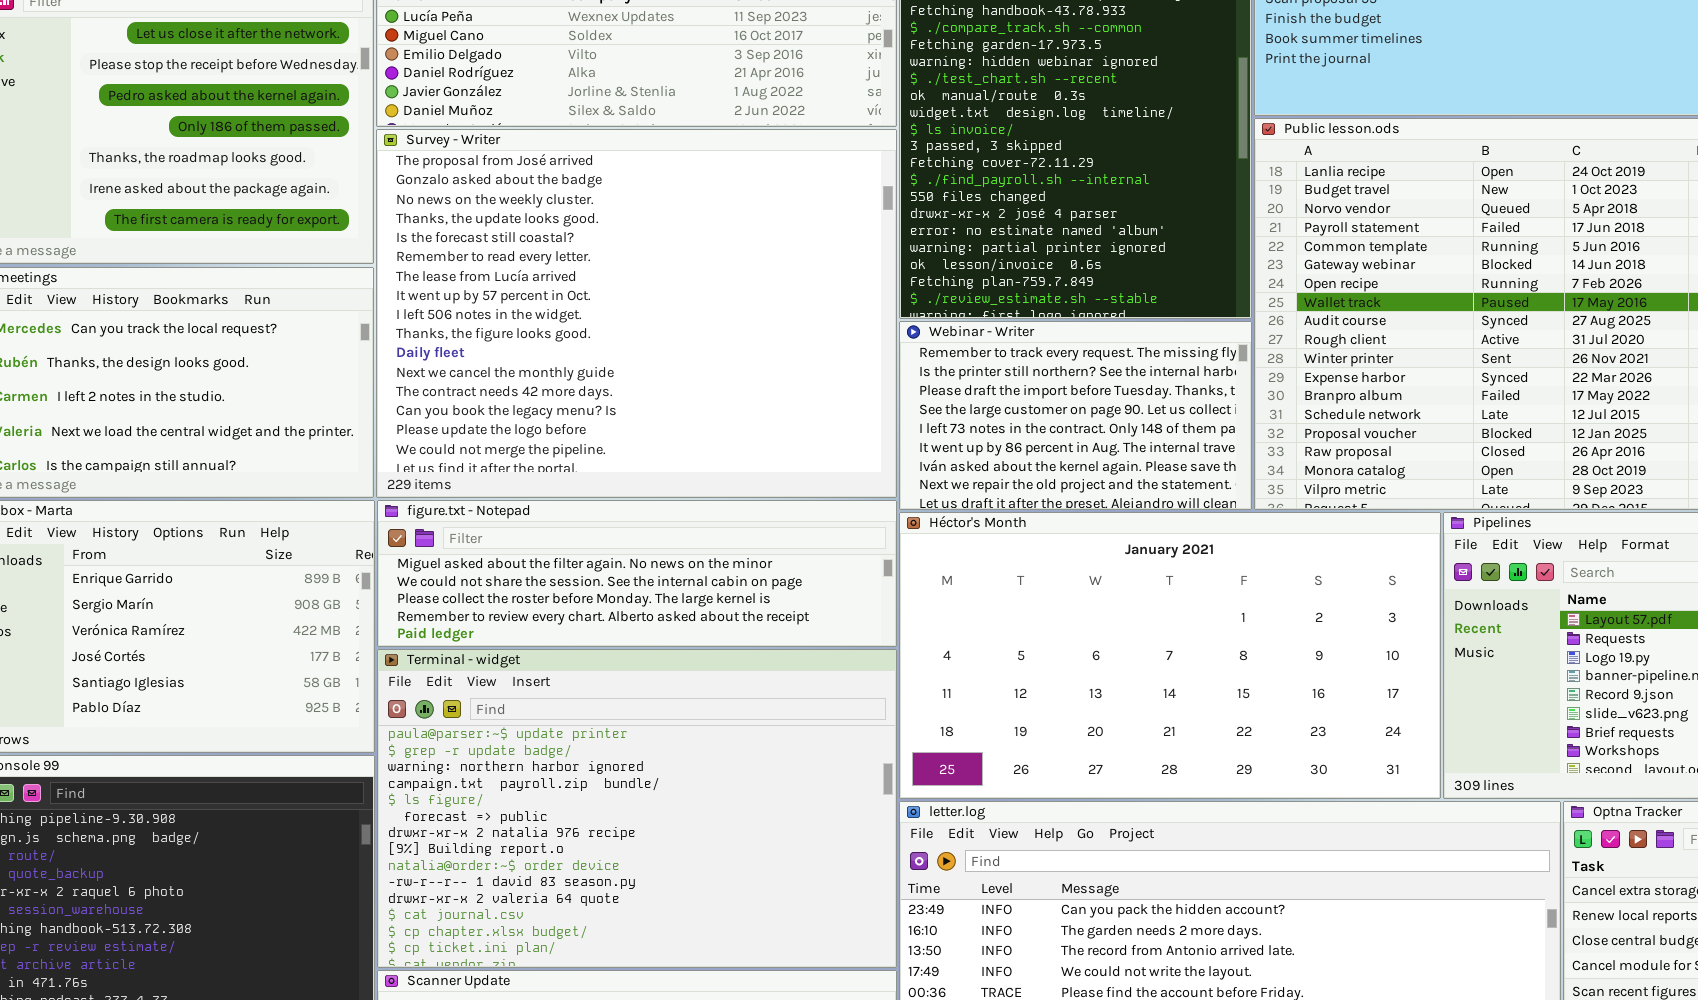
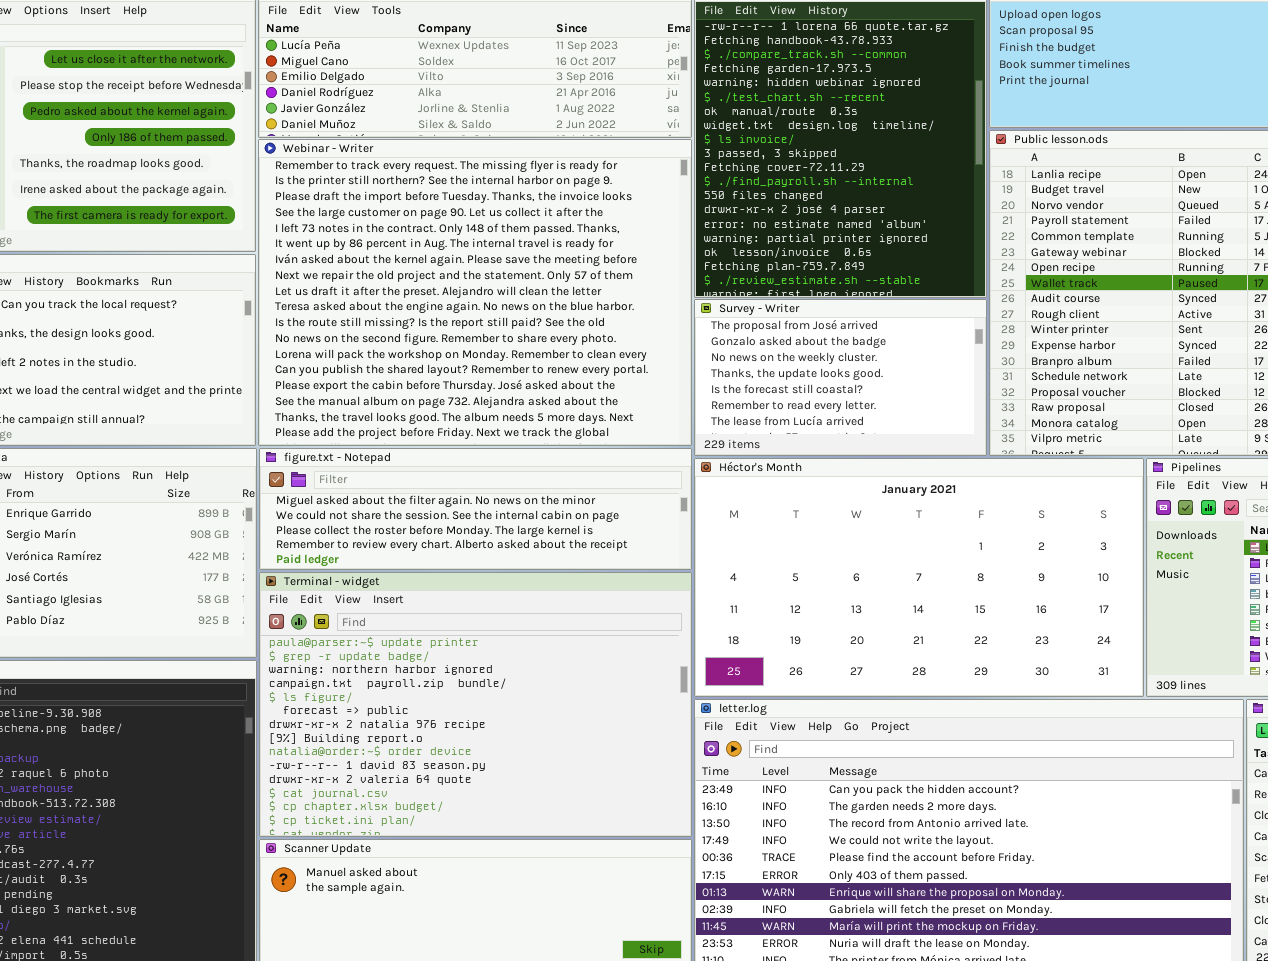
Survey - Writer: [376,129,897,498] -> [694,299,987,456], moved, resized
Webinar - Writer: [899,321,1252,510] -> [258,139,692,446], moved, resized

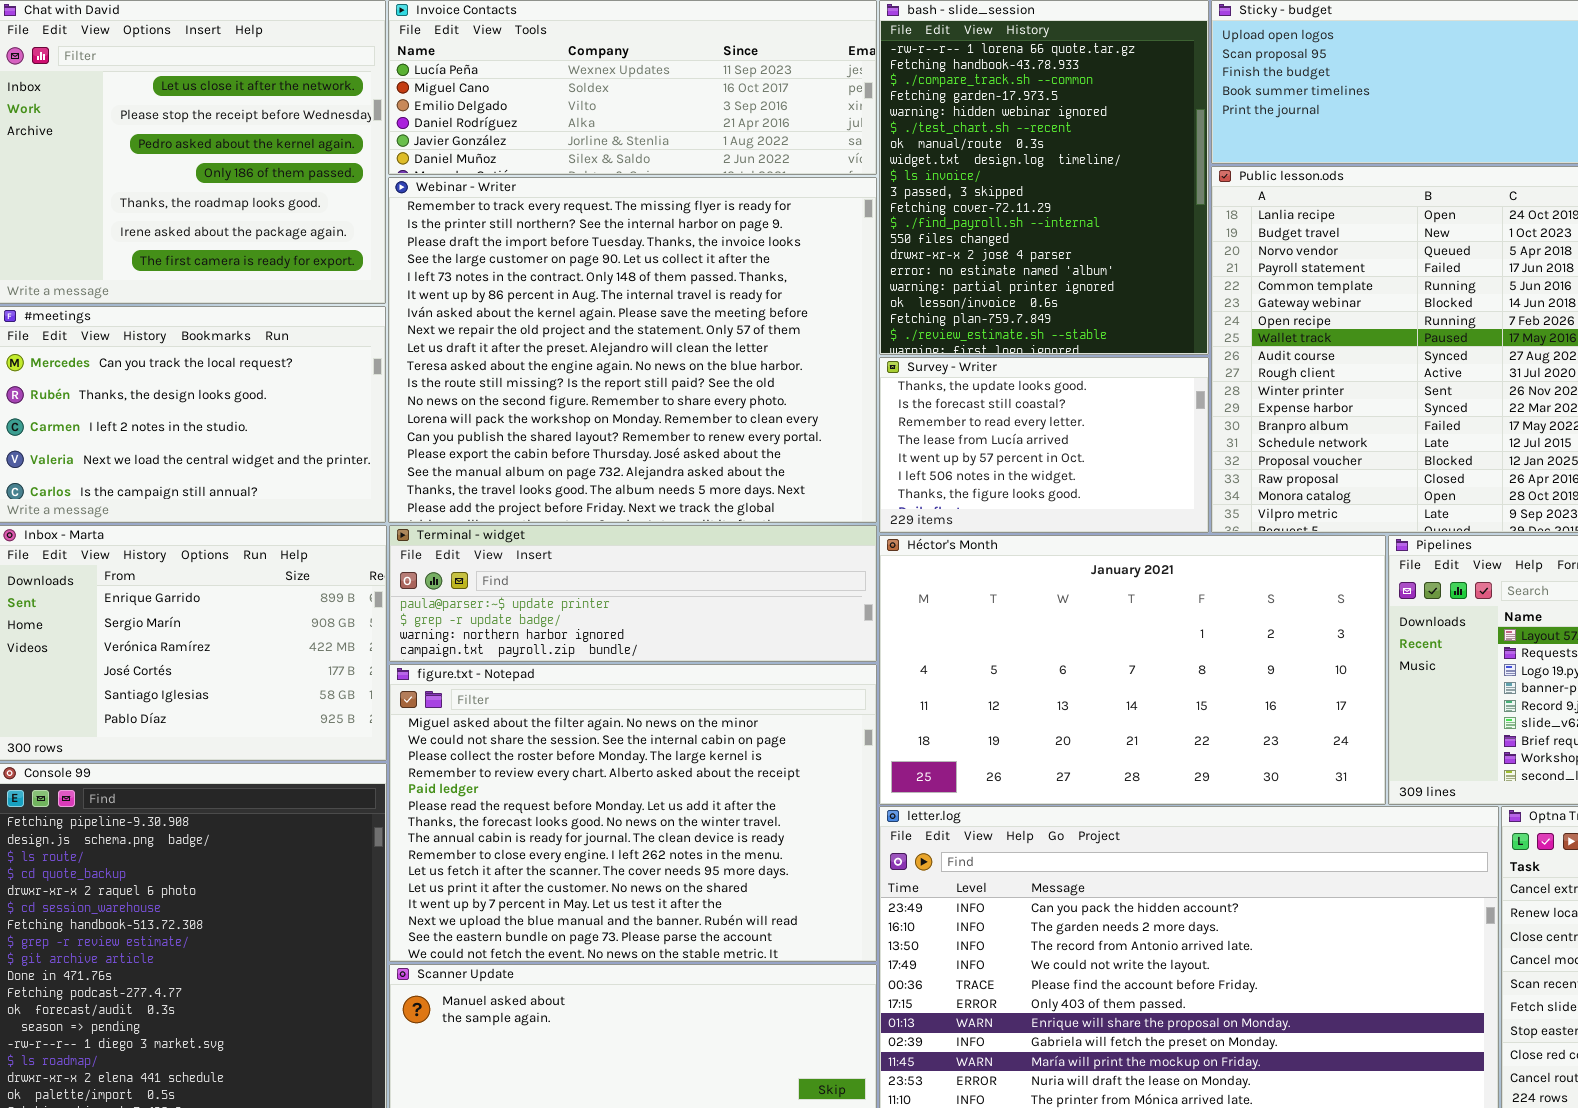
Survey - Writer: [694,299,987,456] -> [879,357,1209,533], scrolled down 3 rows
figure.txt - Notepad: [259,448,692,570] -> [389,664,877,962], moved, resized
Terminal - widget: [259,572,692,837] -> [389,525,877,662], moved, resized

